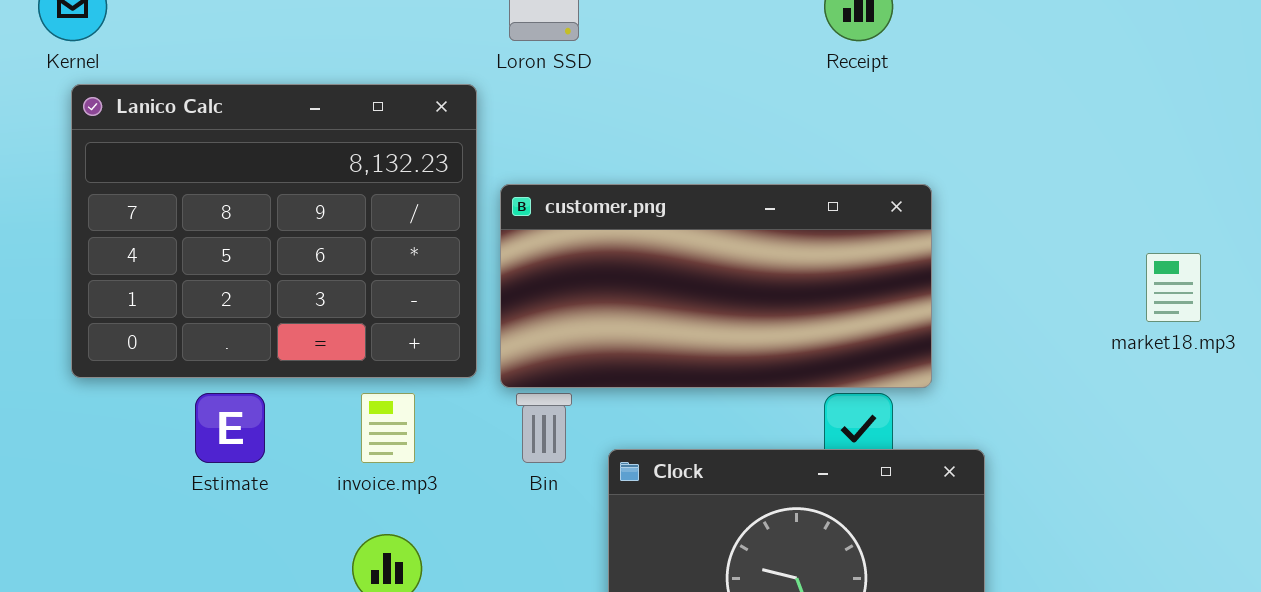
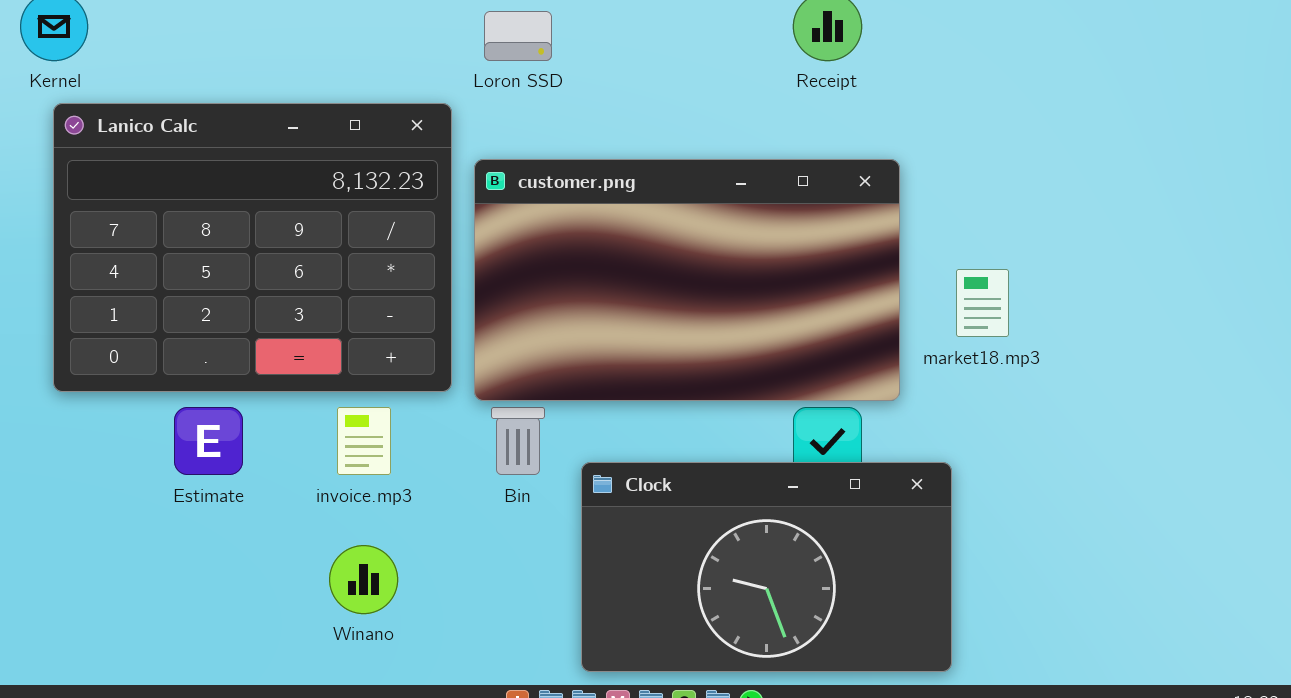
customer.png: [500,184,932,388] -> [474,159,900,401], resized
market18.mp3: [1146,253,1201,322] -> [956,269,1009,337], moved

